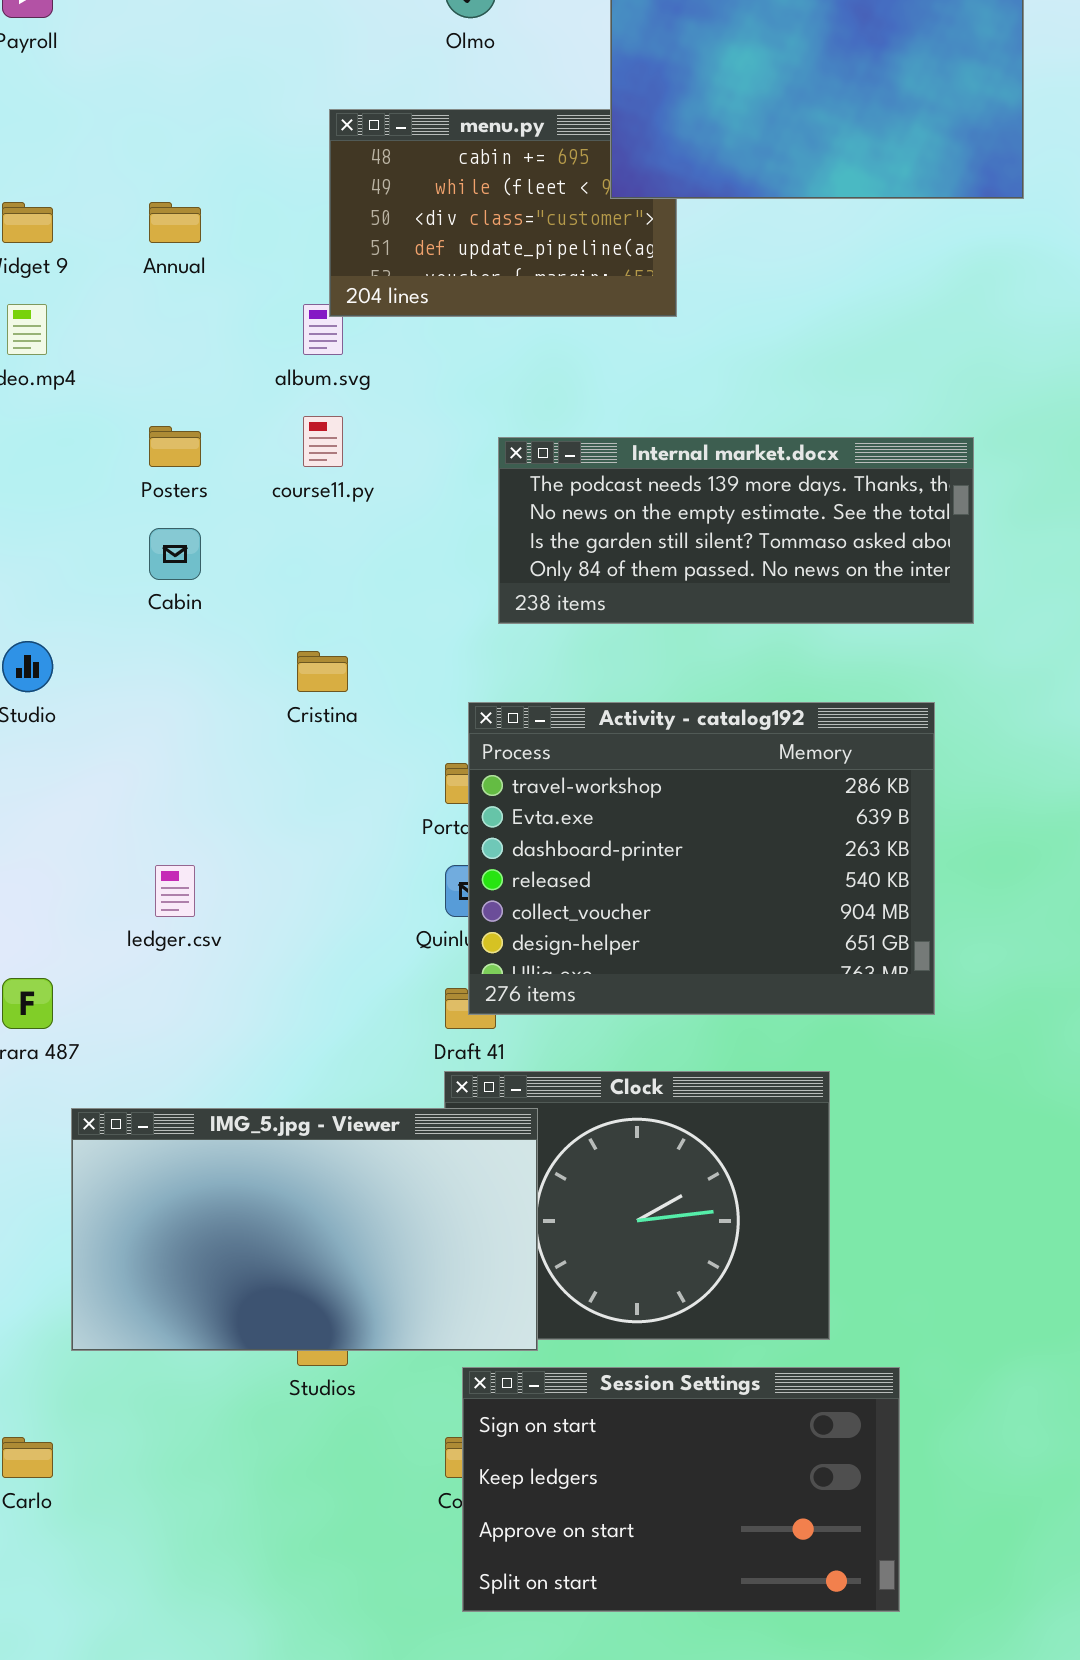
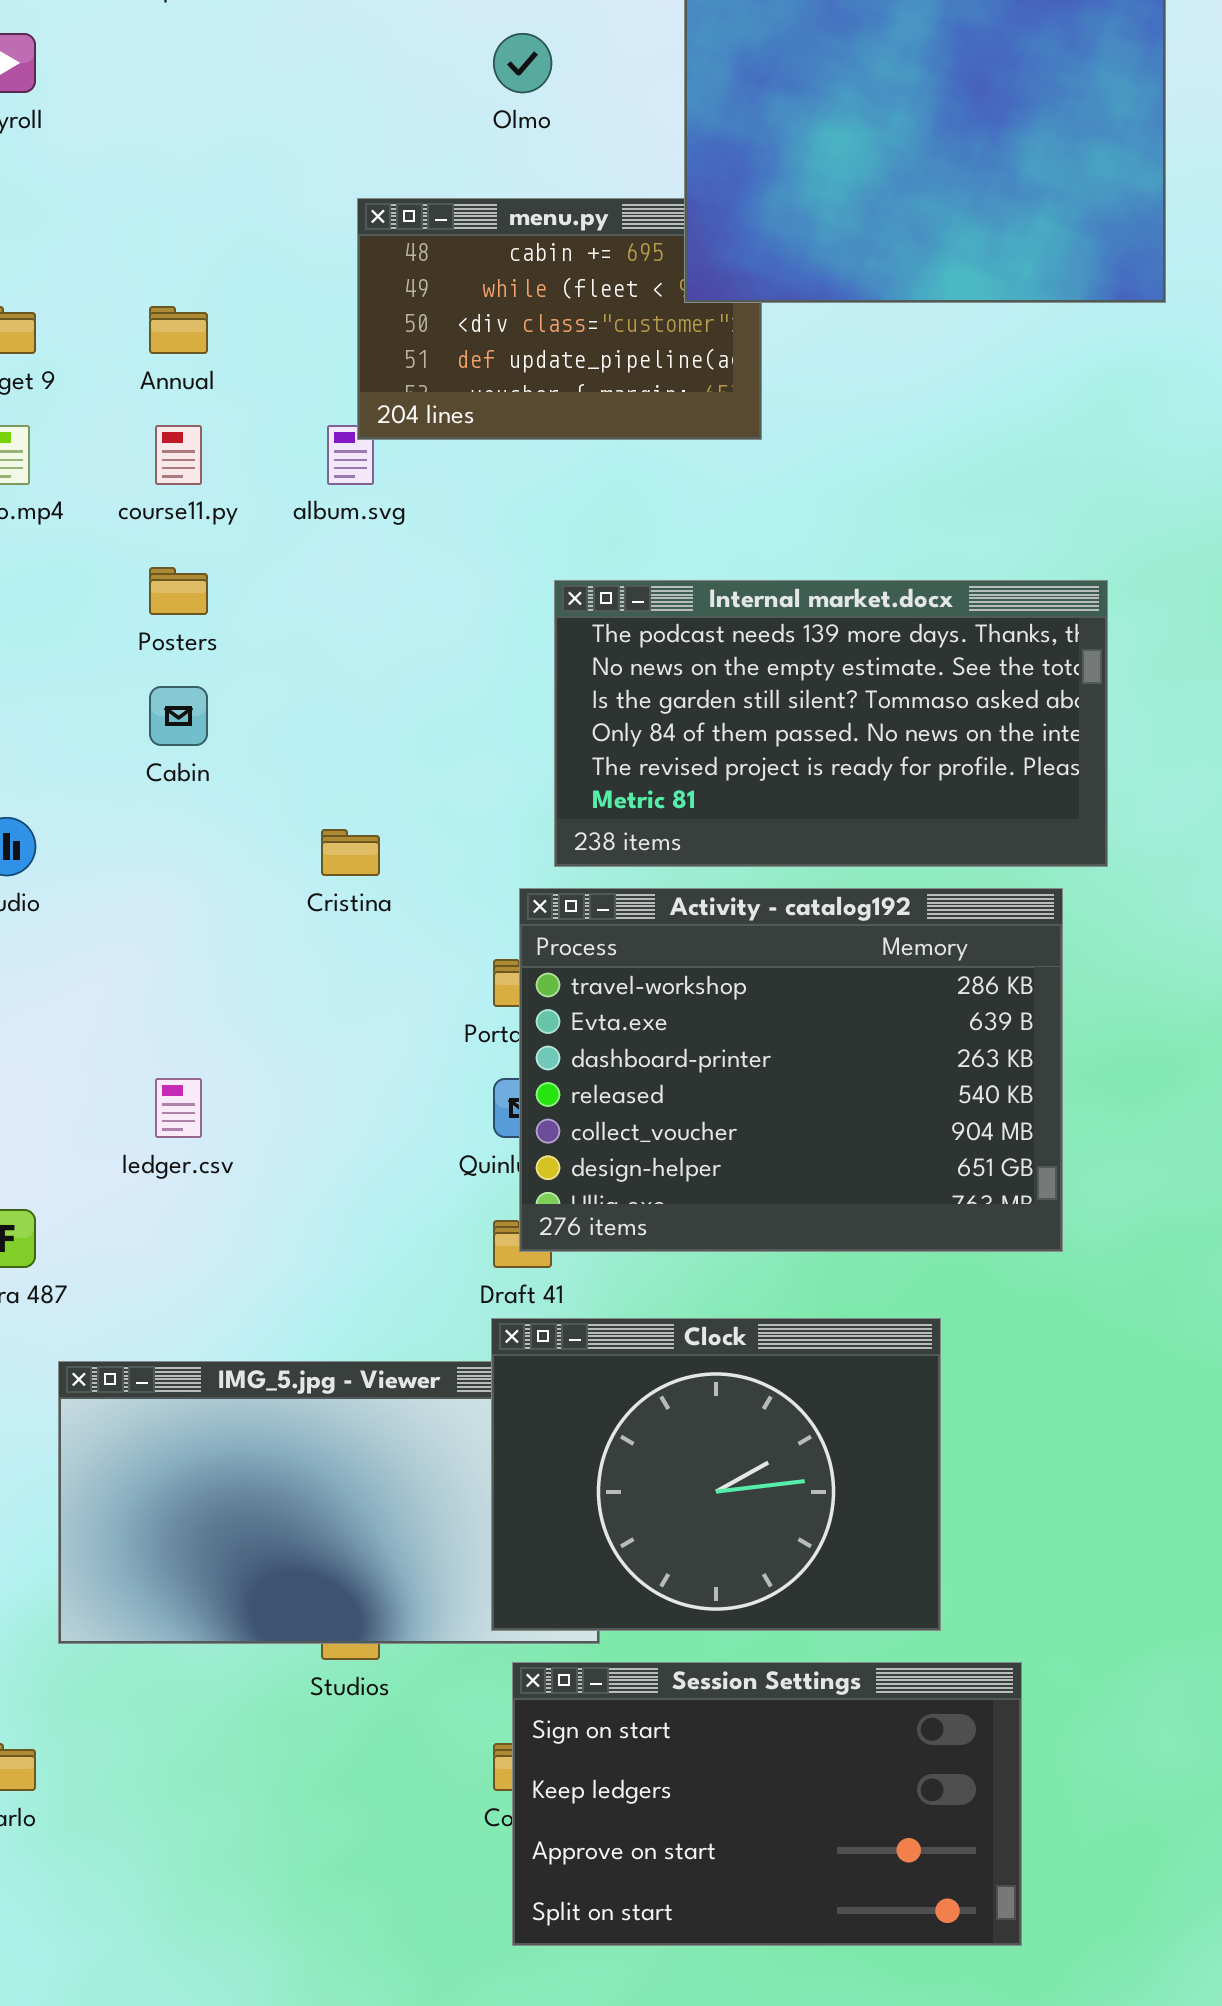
course11.py: [303,416,343,467] -> [155,425,202,485], moved
Internal market.docx: [498,437,974,624] -> [554,580,1108,867], resized
Clock: [444,1071,830,1340] -> [491,1318,941,1631], raised

